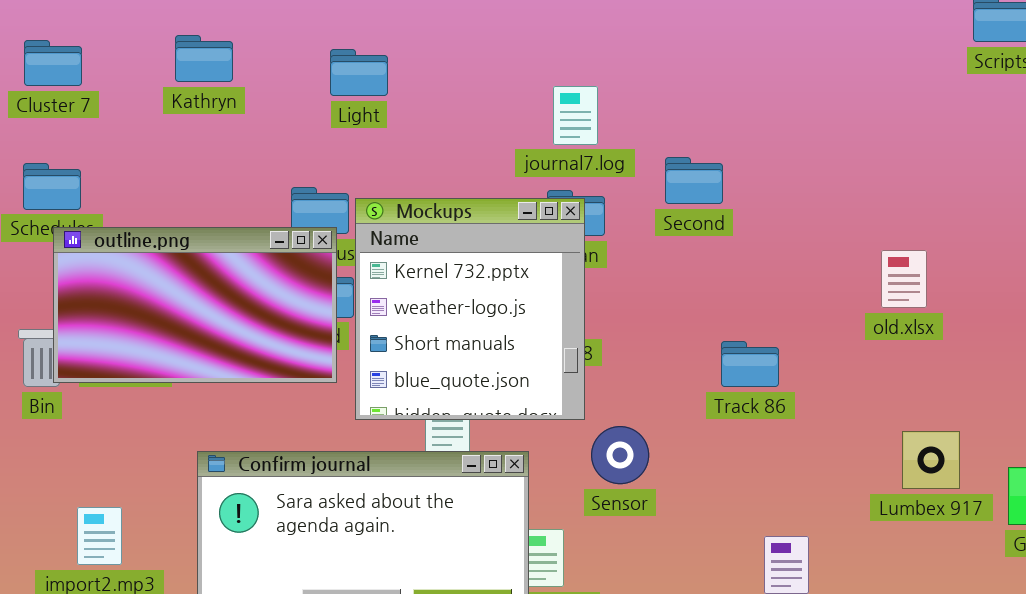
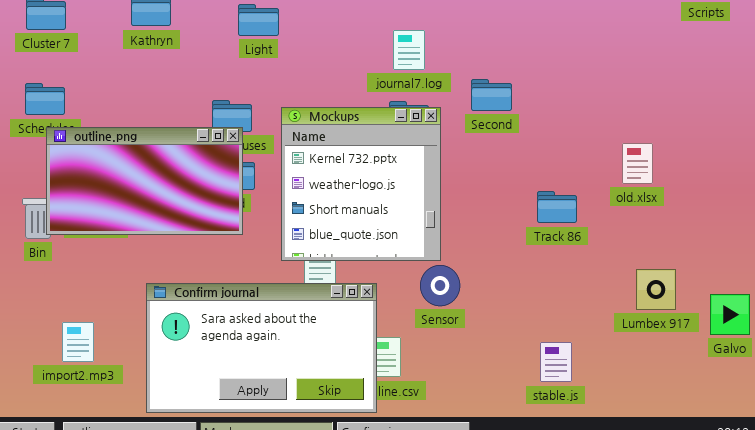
Mockups: [355,198,585,420] -> [281,107,441,261], moved
Track 86: [721,341,779,387] -> [537,191,577,223], moved

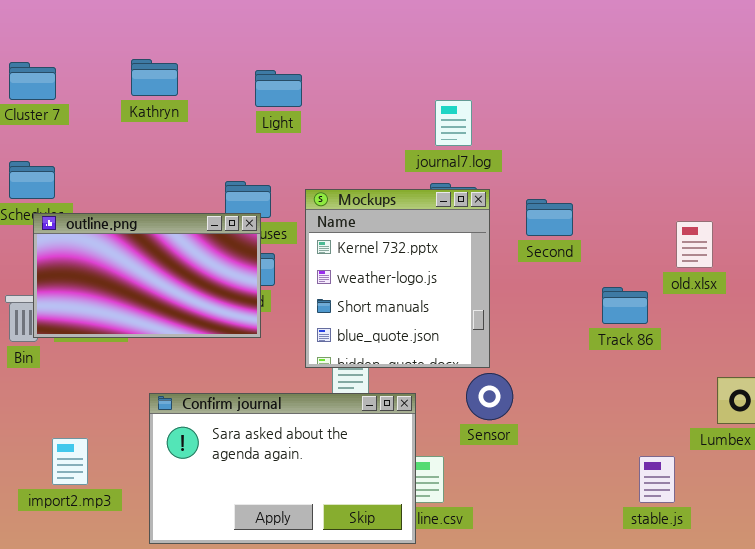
Second: [471,79,512,111] -> [526,199,573,236], moved
old.xlsx: [622,143,653,184] -> [676,221,713,268], moved
stable.js: [540,342,572,382] -> [639,456,675,503], moved

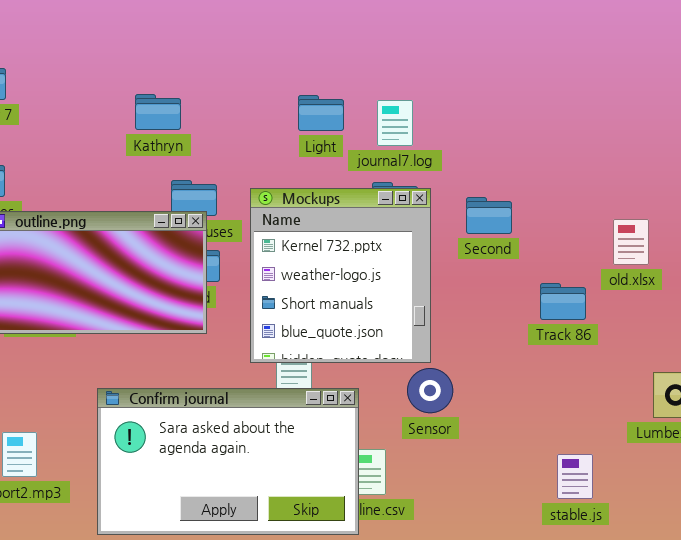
Kathryn: [131,59,178,96] -> [135,94,181,130], moved
Light: [255,70,302,107] -> [298,95,344,131], moved
stable.js: [639,456,675,503] -> [557,454,593,499], moved

